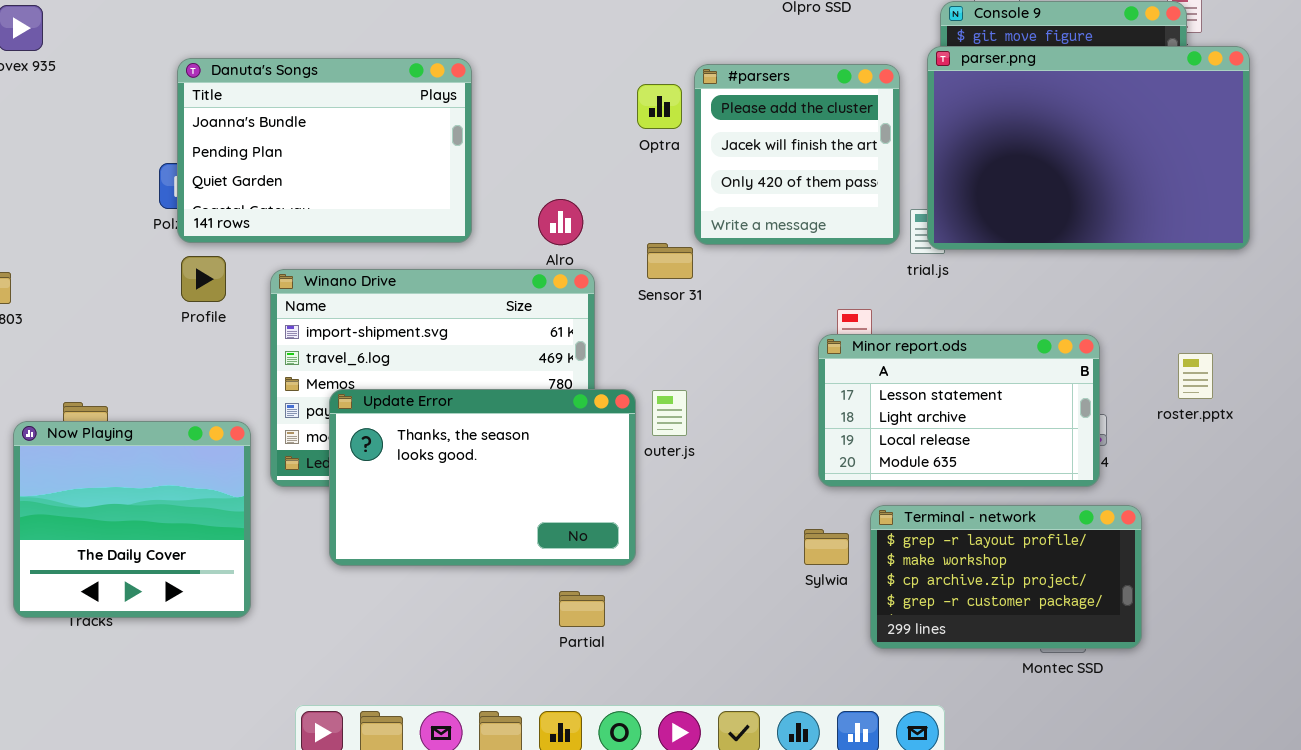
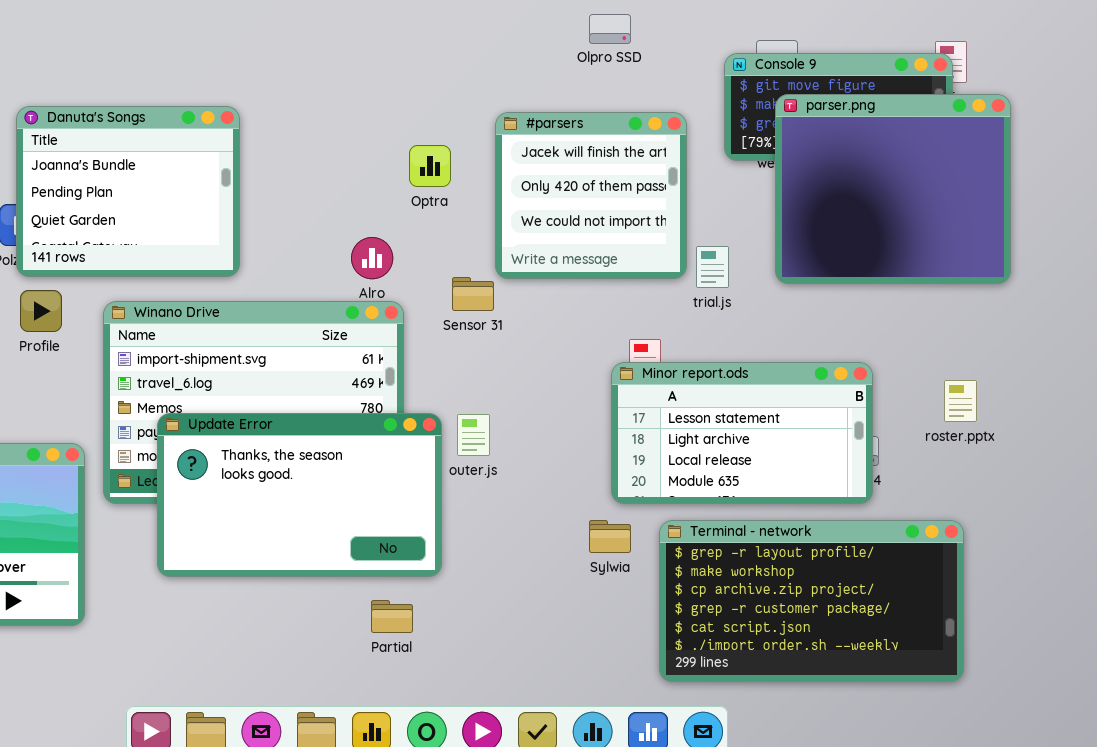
parser.png: [927,46,1250,250] -> [775,94,1011,284], resized
Danuta's Songs: [177,58,472,243] -> [16,106,240,277], resized
#parsers: [694,64,900,245] -> [495,112,687,279], scrolled down 1 row
Optra: [637,84,682,129] -> [409,145,451,187], moved
Terminal - network: [870,505,1142,649] -> [659,520,964,682], resized
Sylwia: [804,529,849,565] -> [589,520,631,553], moved

